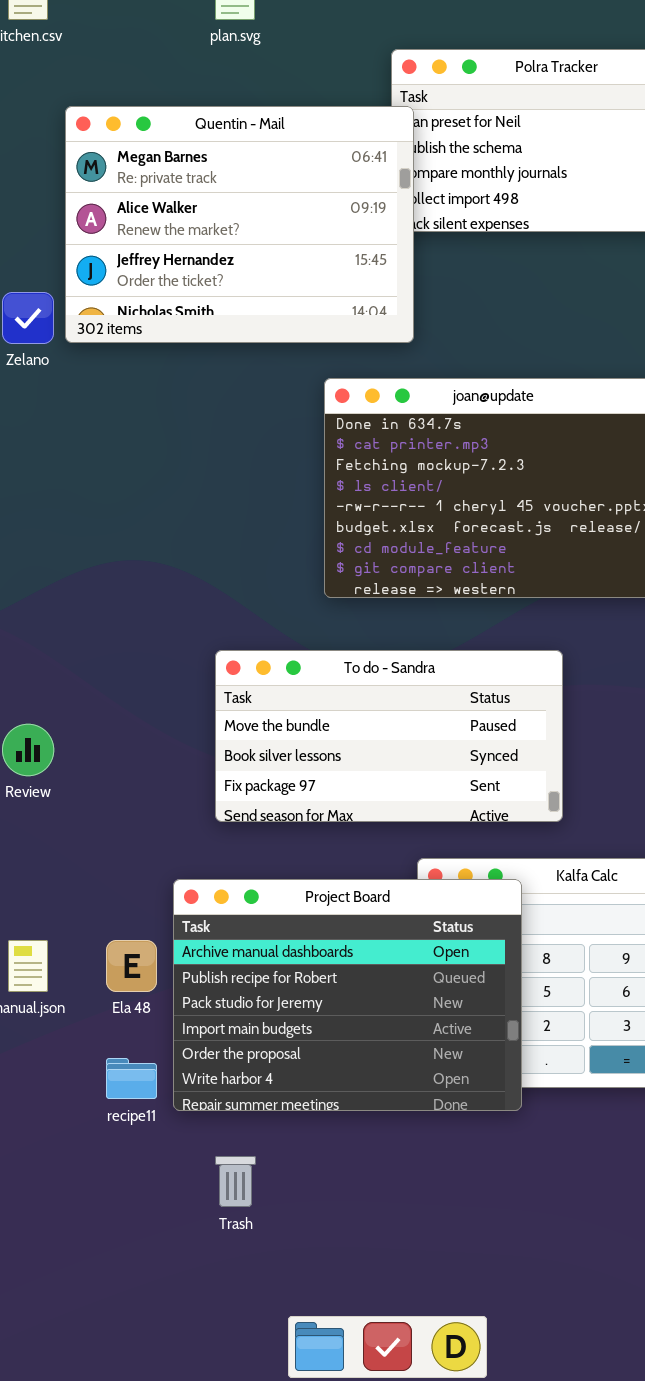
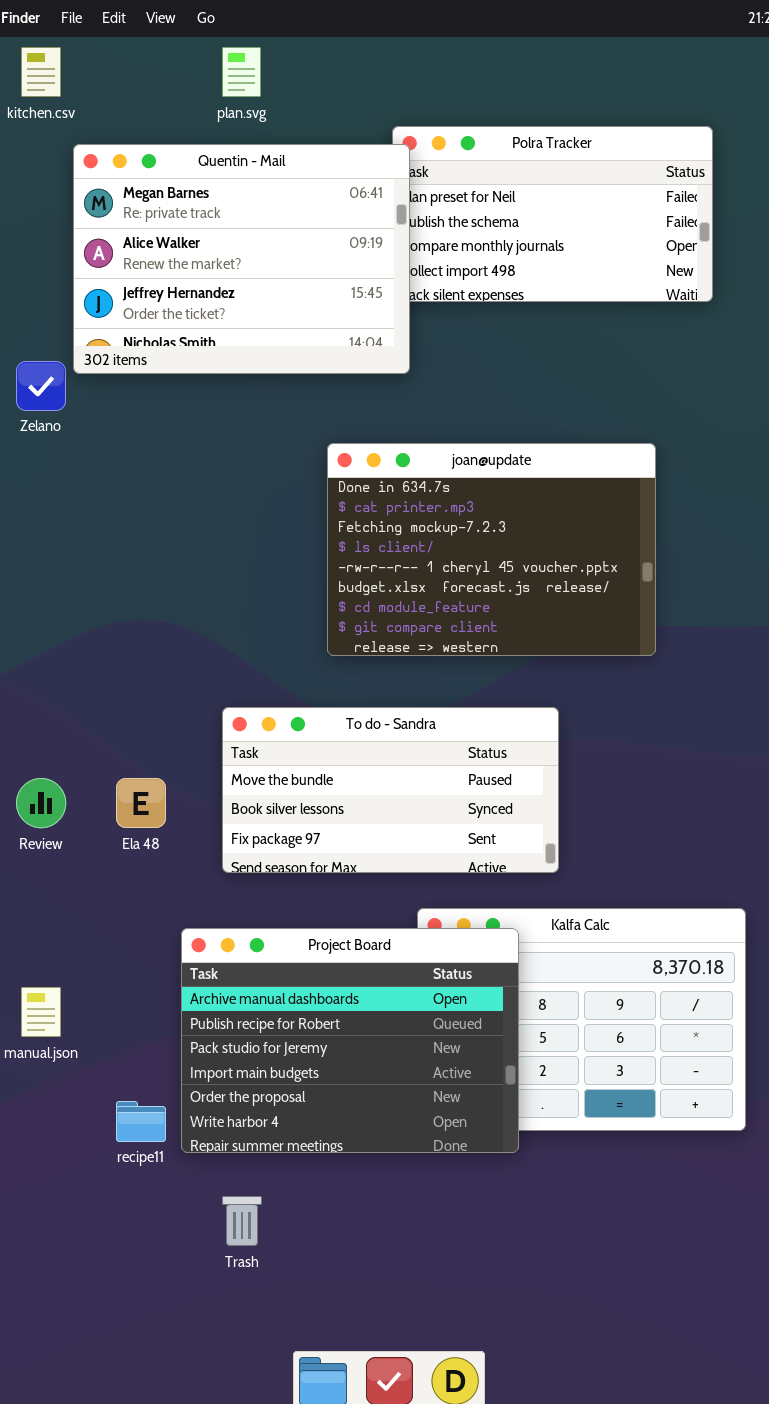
Quentin - Mail: [65,106,414,343] -> [73,144,410,374], moved
Ela 48: [106,940,157,992] -> [116,778,166,828], moved

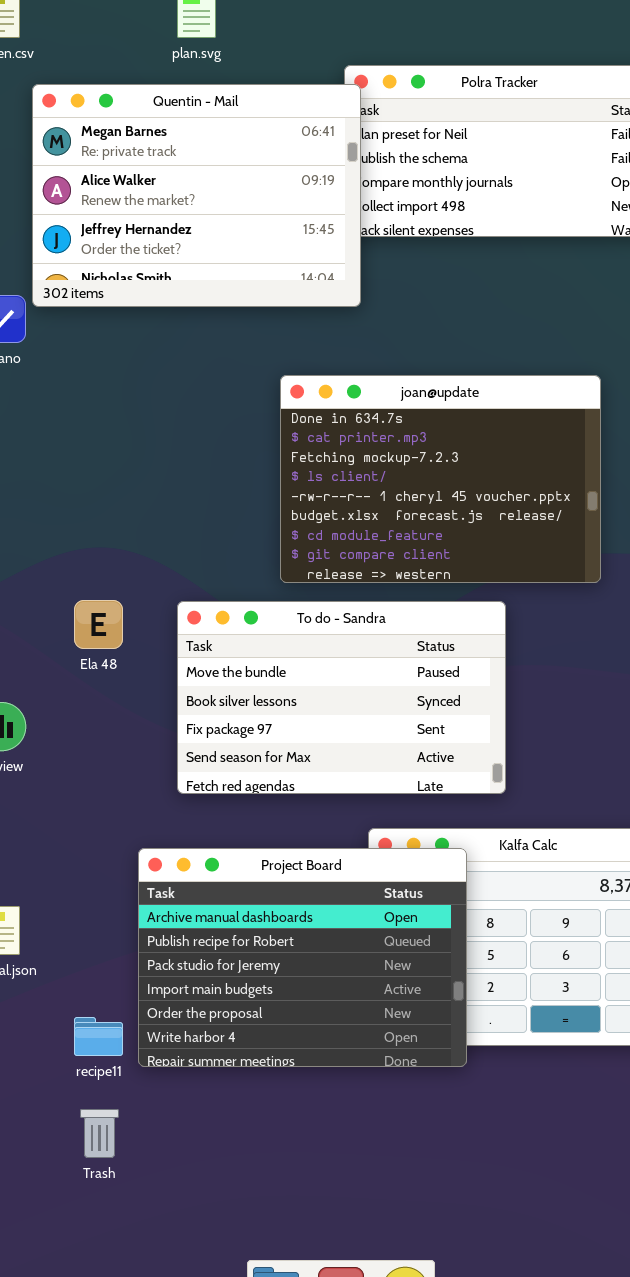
To do - Sandra: [222,707,559,873] -> [177,601,506,794], resized
Ela 48: [116,778,166,828] -> [74,600,123,649], moved
Trash: [222,1196,262,1246] -> [80,1109,119,1158], moved

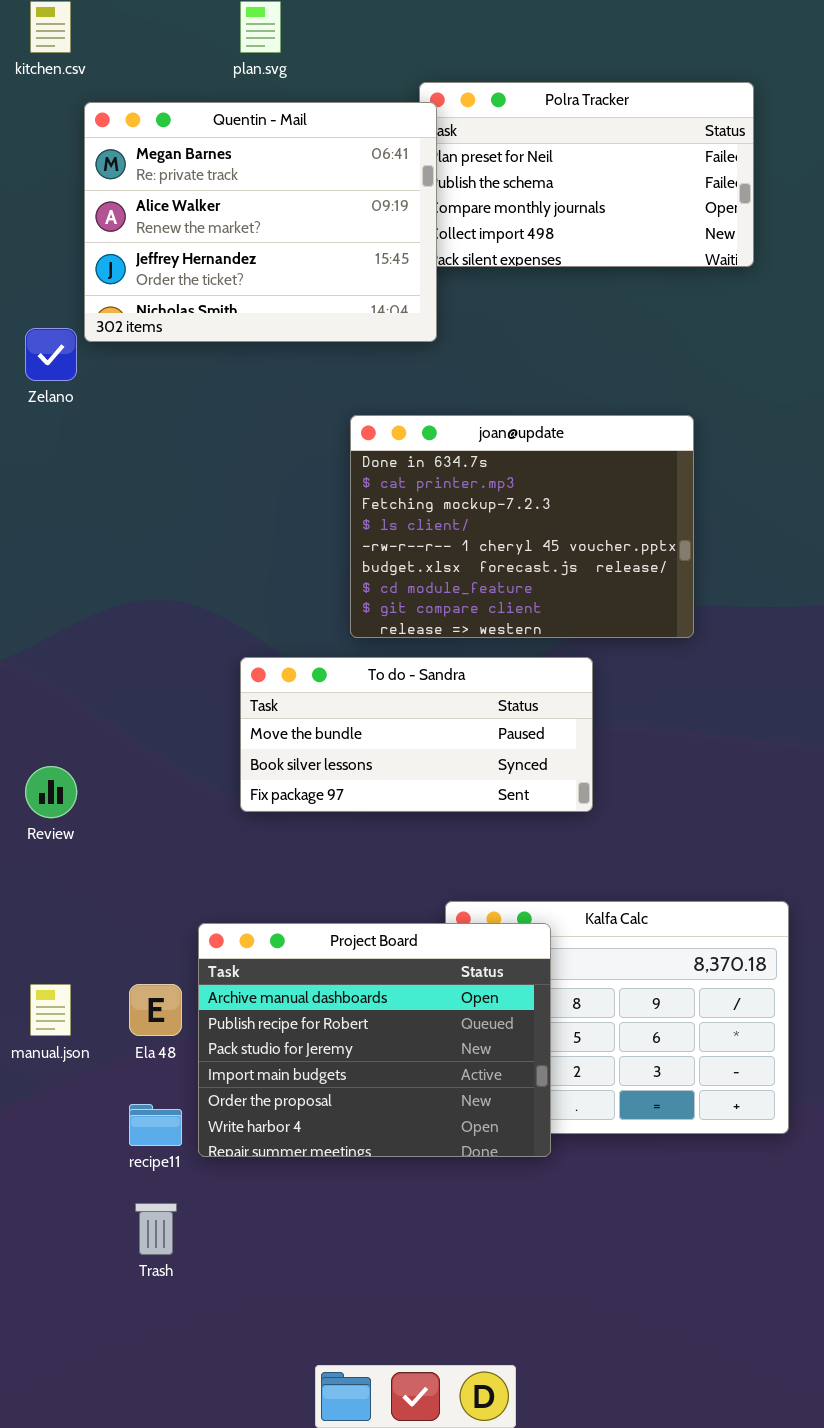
Ela 48: [74,600,123,649] -> [129,984,182,1036], moved
To do - Sandra: [177,601,506,794] -> [240,657,593,812], resized

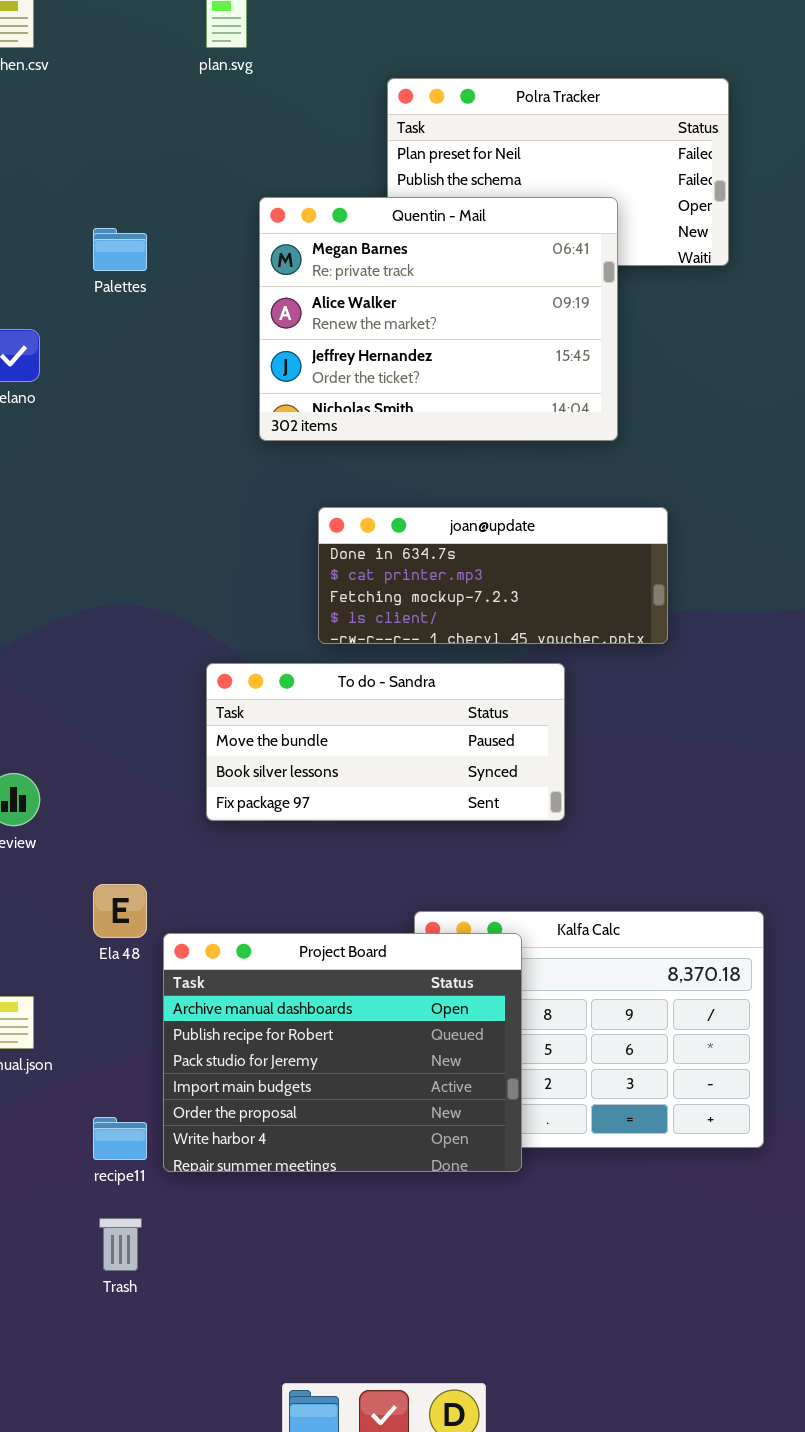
Quentin - Mail: [84,102,437,342] -> [259,197,618,441], moved
joan@update: [350,415,694,638] -> [318,507,668,644], resized
Ela 48: [129,984,182,1036] -> [93,884,147,938], moved

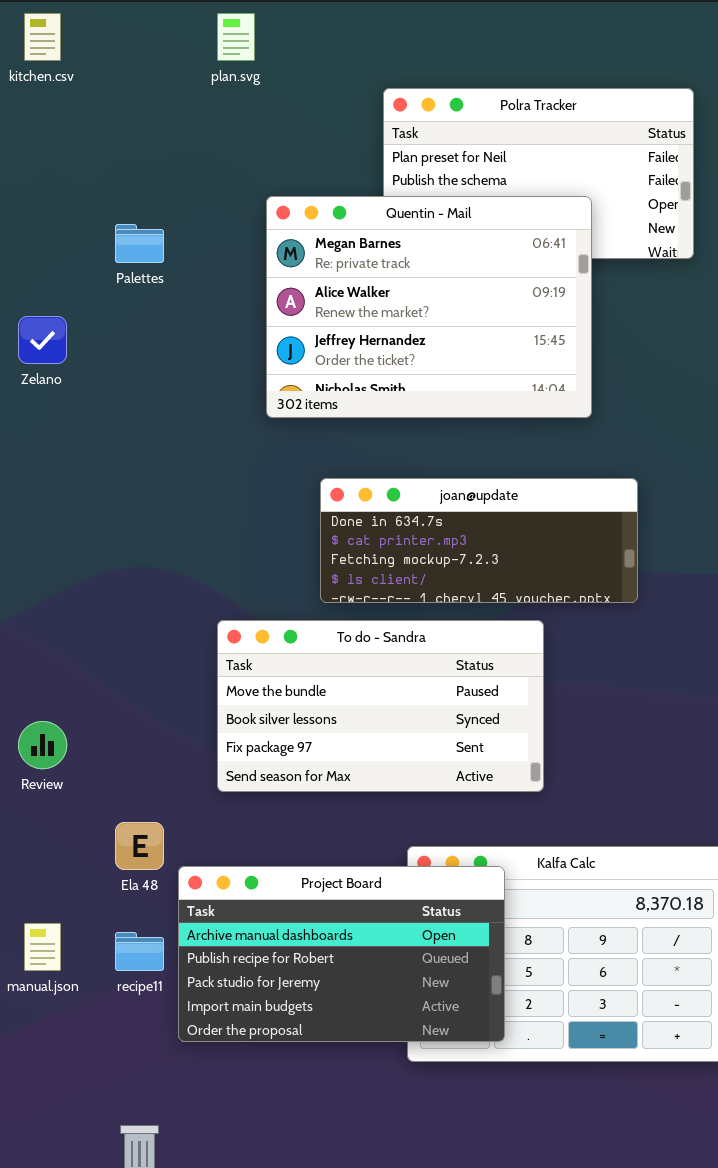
To do - Sandra: [206,663,565,821] -> [217,620,544,792], resized
Project Board: [163,933,522,1172] -> [178,866,505,1042], resized
recipe11: [93,1117,147,1160] -> [115,932,164,971], moved

